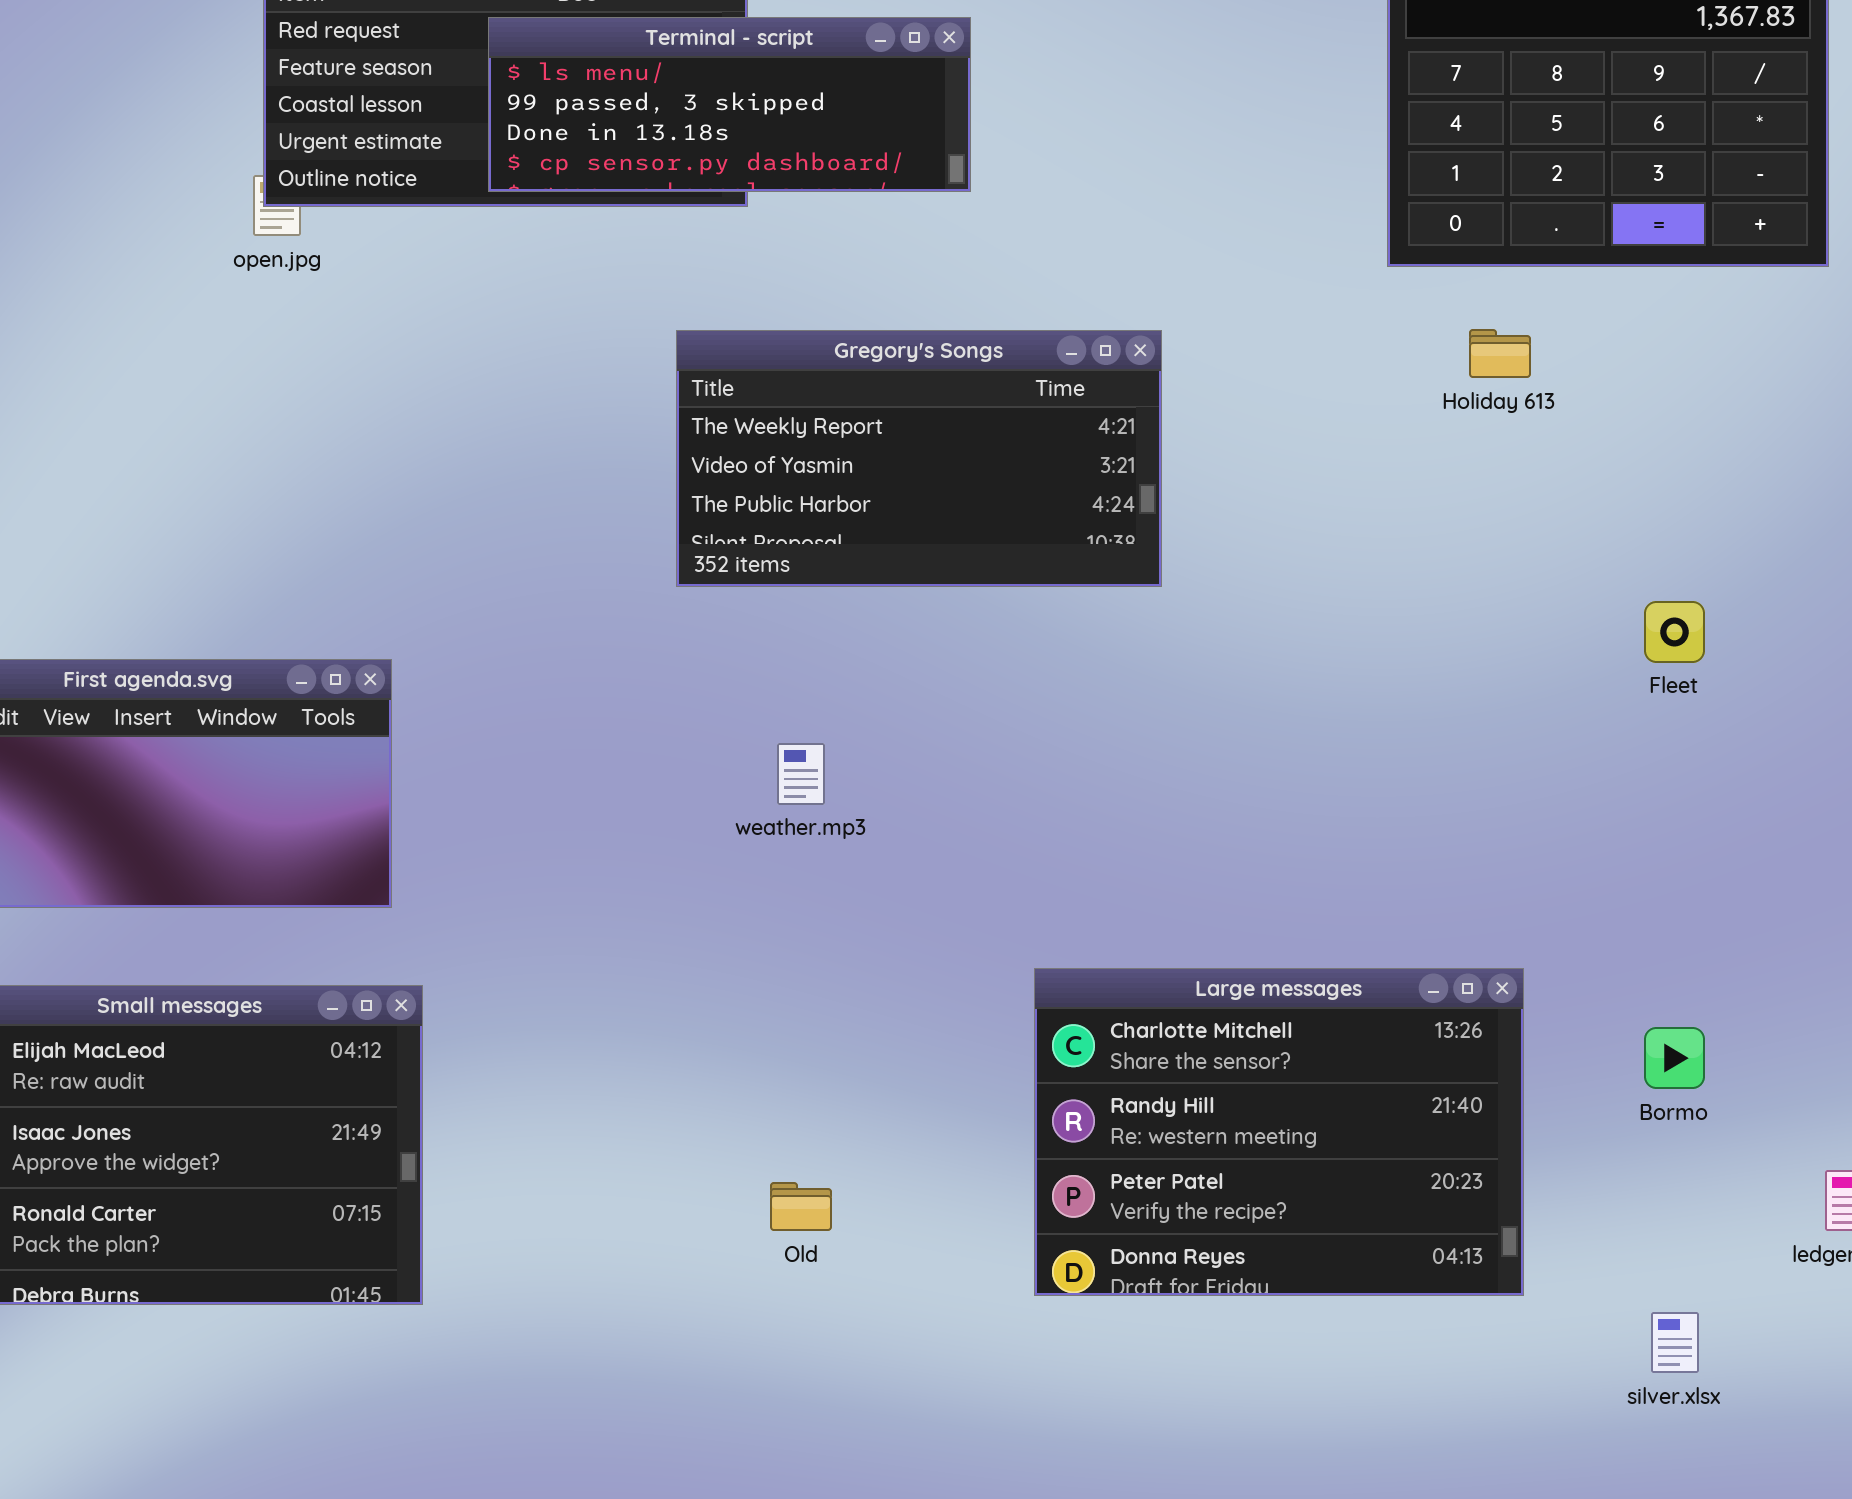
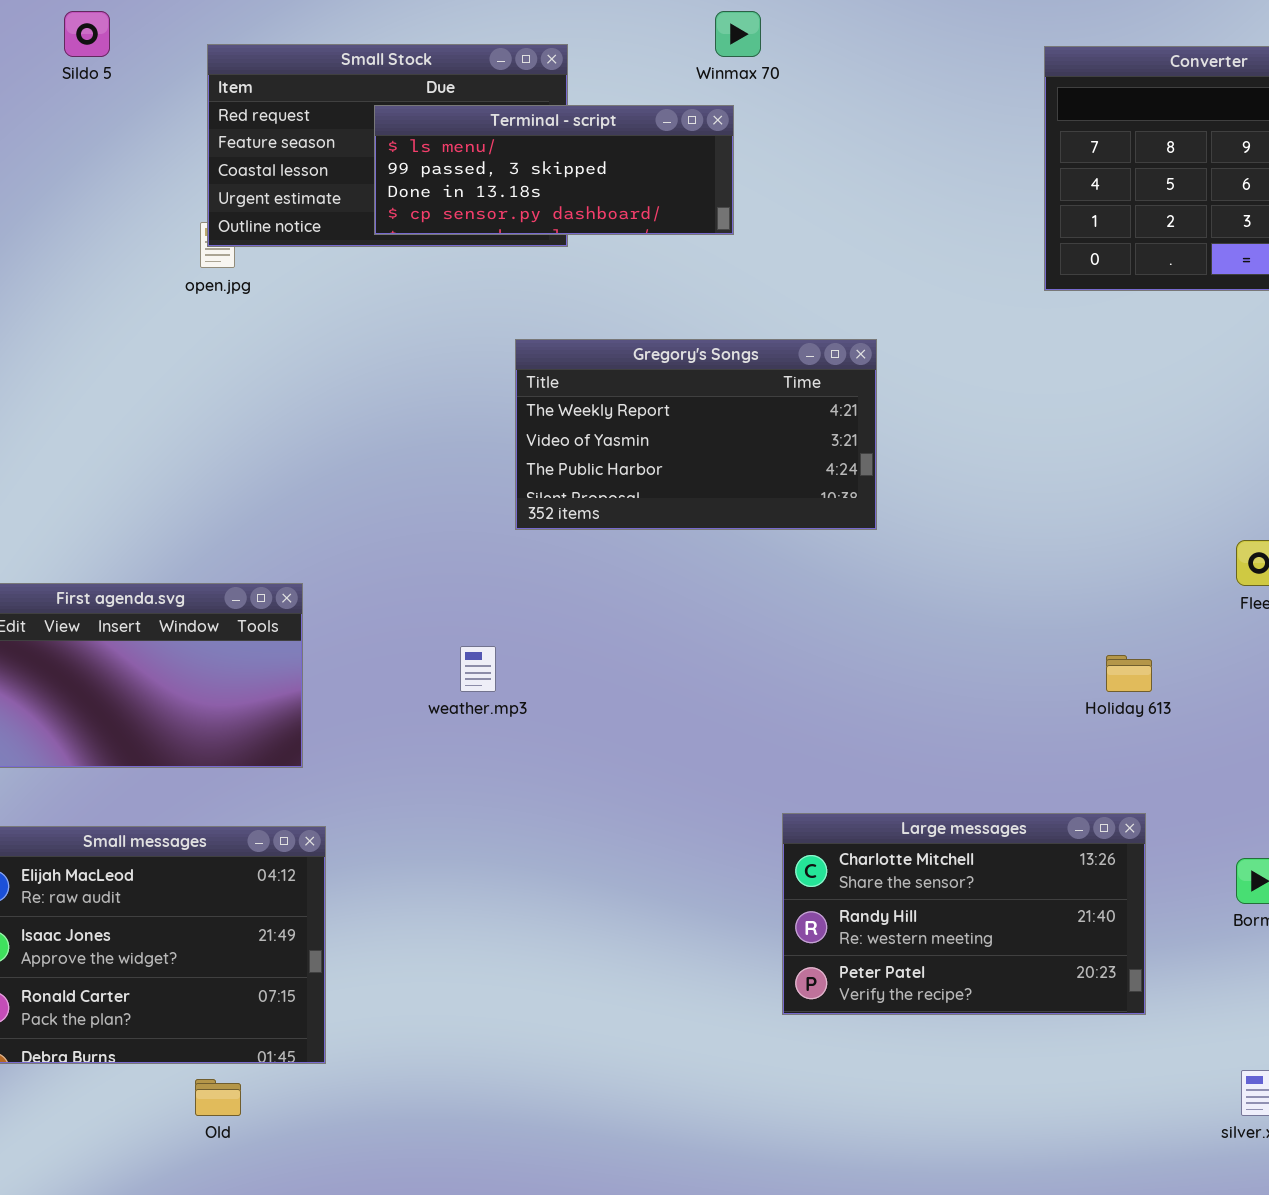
Holiday 613: [1469,329,1531,378] -> [1106,655,1152,692], moved
weather.mp3: [777,743,825,805] -> [460,646,496,692], moved
Large messages: [1034,968,1524,1296] -> [782,813,1146,1015], resized
Old: [770,1182,832,1231] -> [195,1079,241,1116], moved

